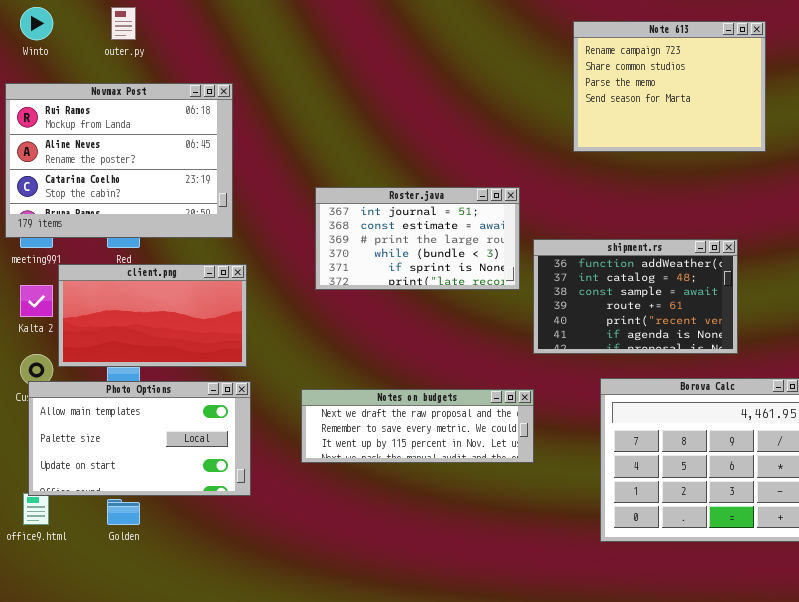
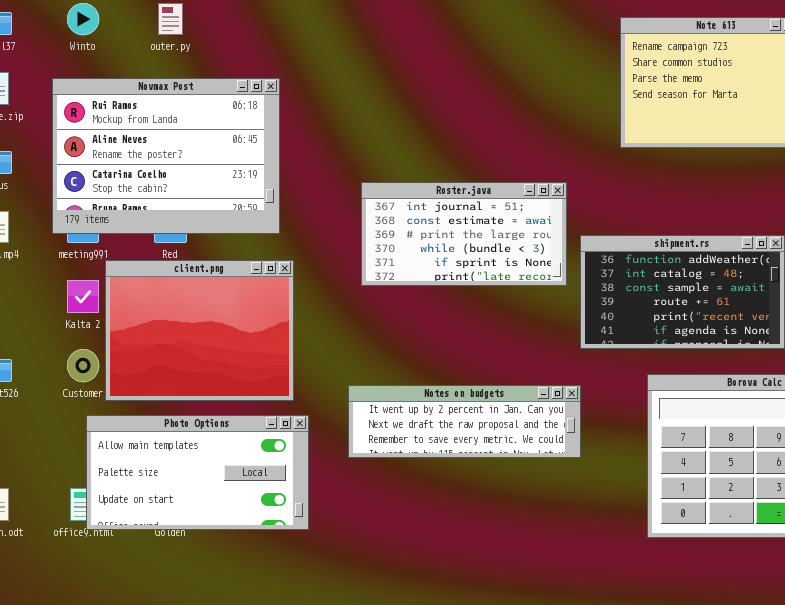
client.png: [58,264,247,367] -> [105,260,294,401], resized
Photo Options: [28,381,251,496] -> [86,415,309,530], moved
Notes on budgets: [301,389,534,463] -> [348,385,581,458], scrolled up 1 row

